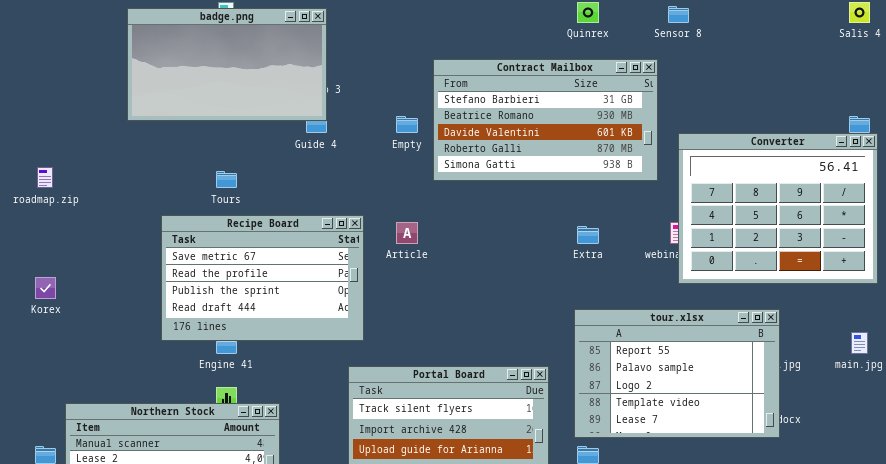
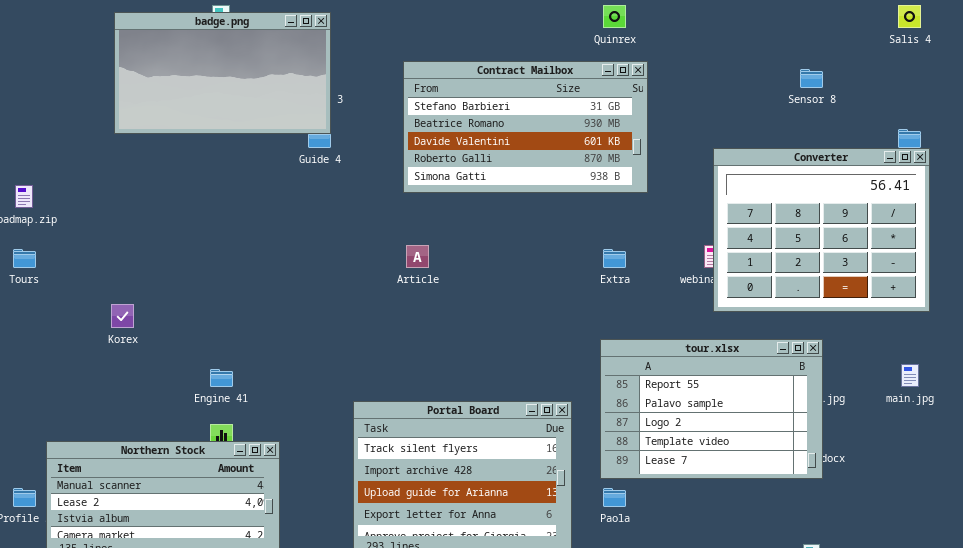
Sensor 8: [668,6,689,23] -> [800,69,823,88], moved
Contract Mailbox: [433,59,658,181] -> [403,61,648,193], moved
Tours: [216,171,237,188] -> [13,249,36,268], moved
Recipe Board: [161,215,364,341] -> none, closed
Korex: [35,277,56,299] -> [111,304,134,328], moved

